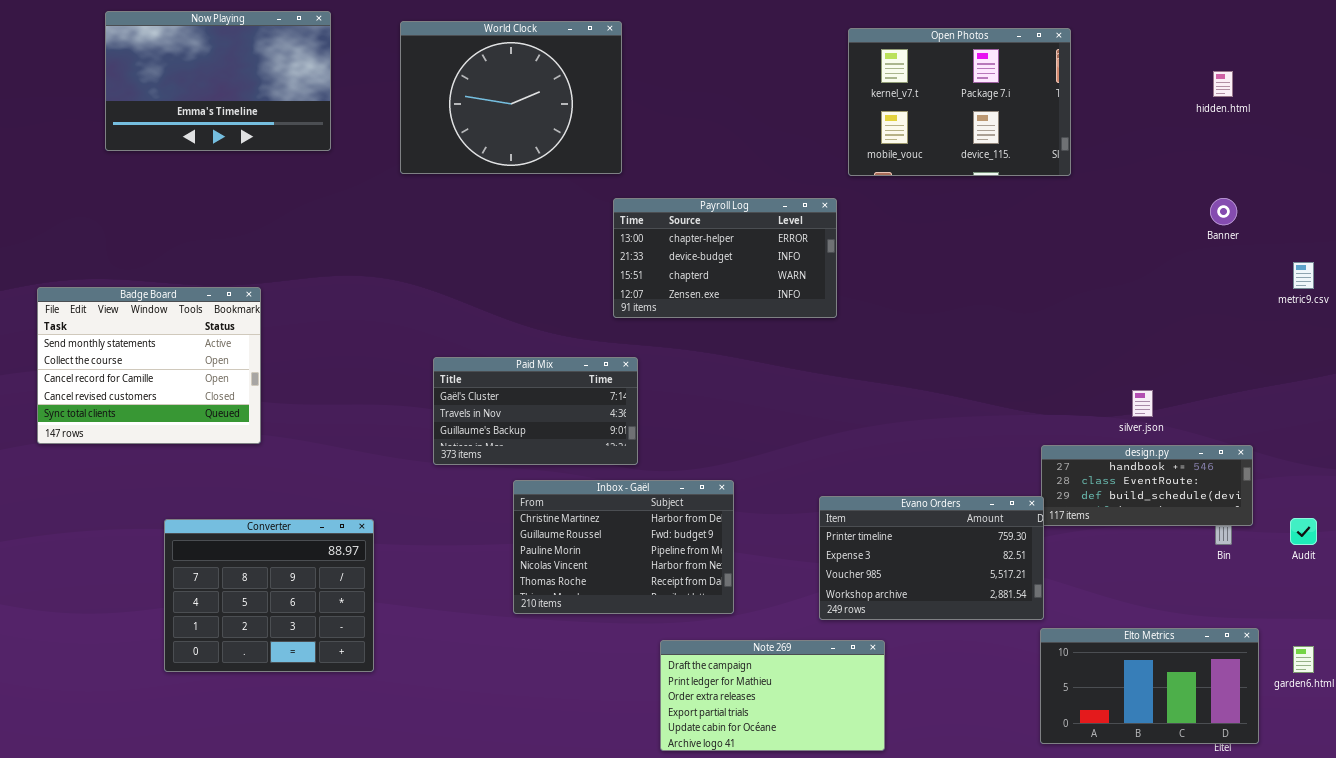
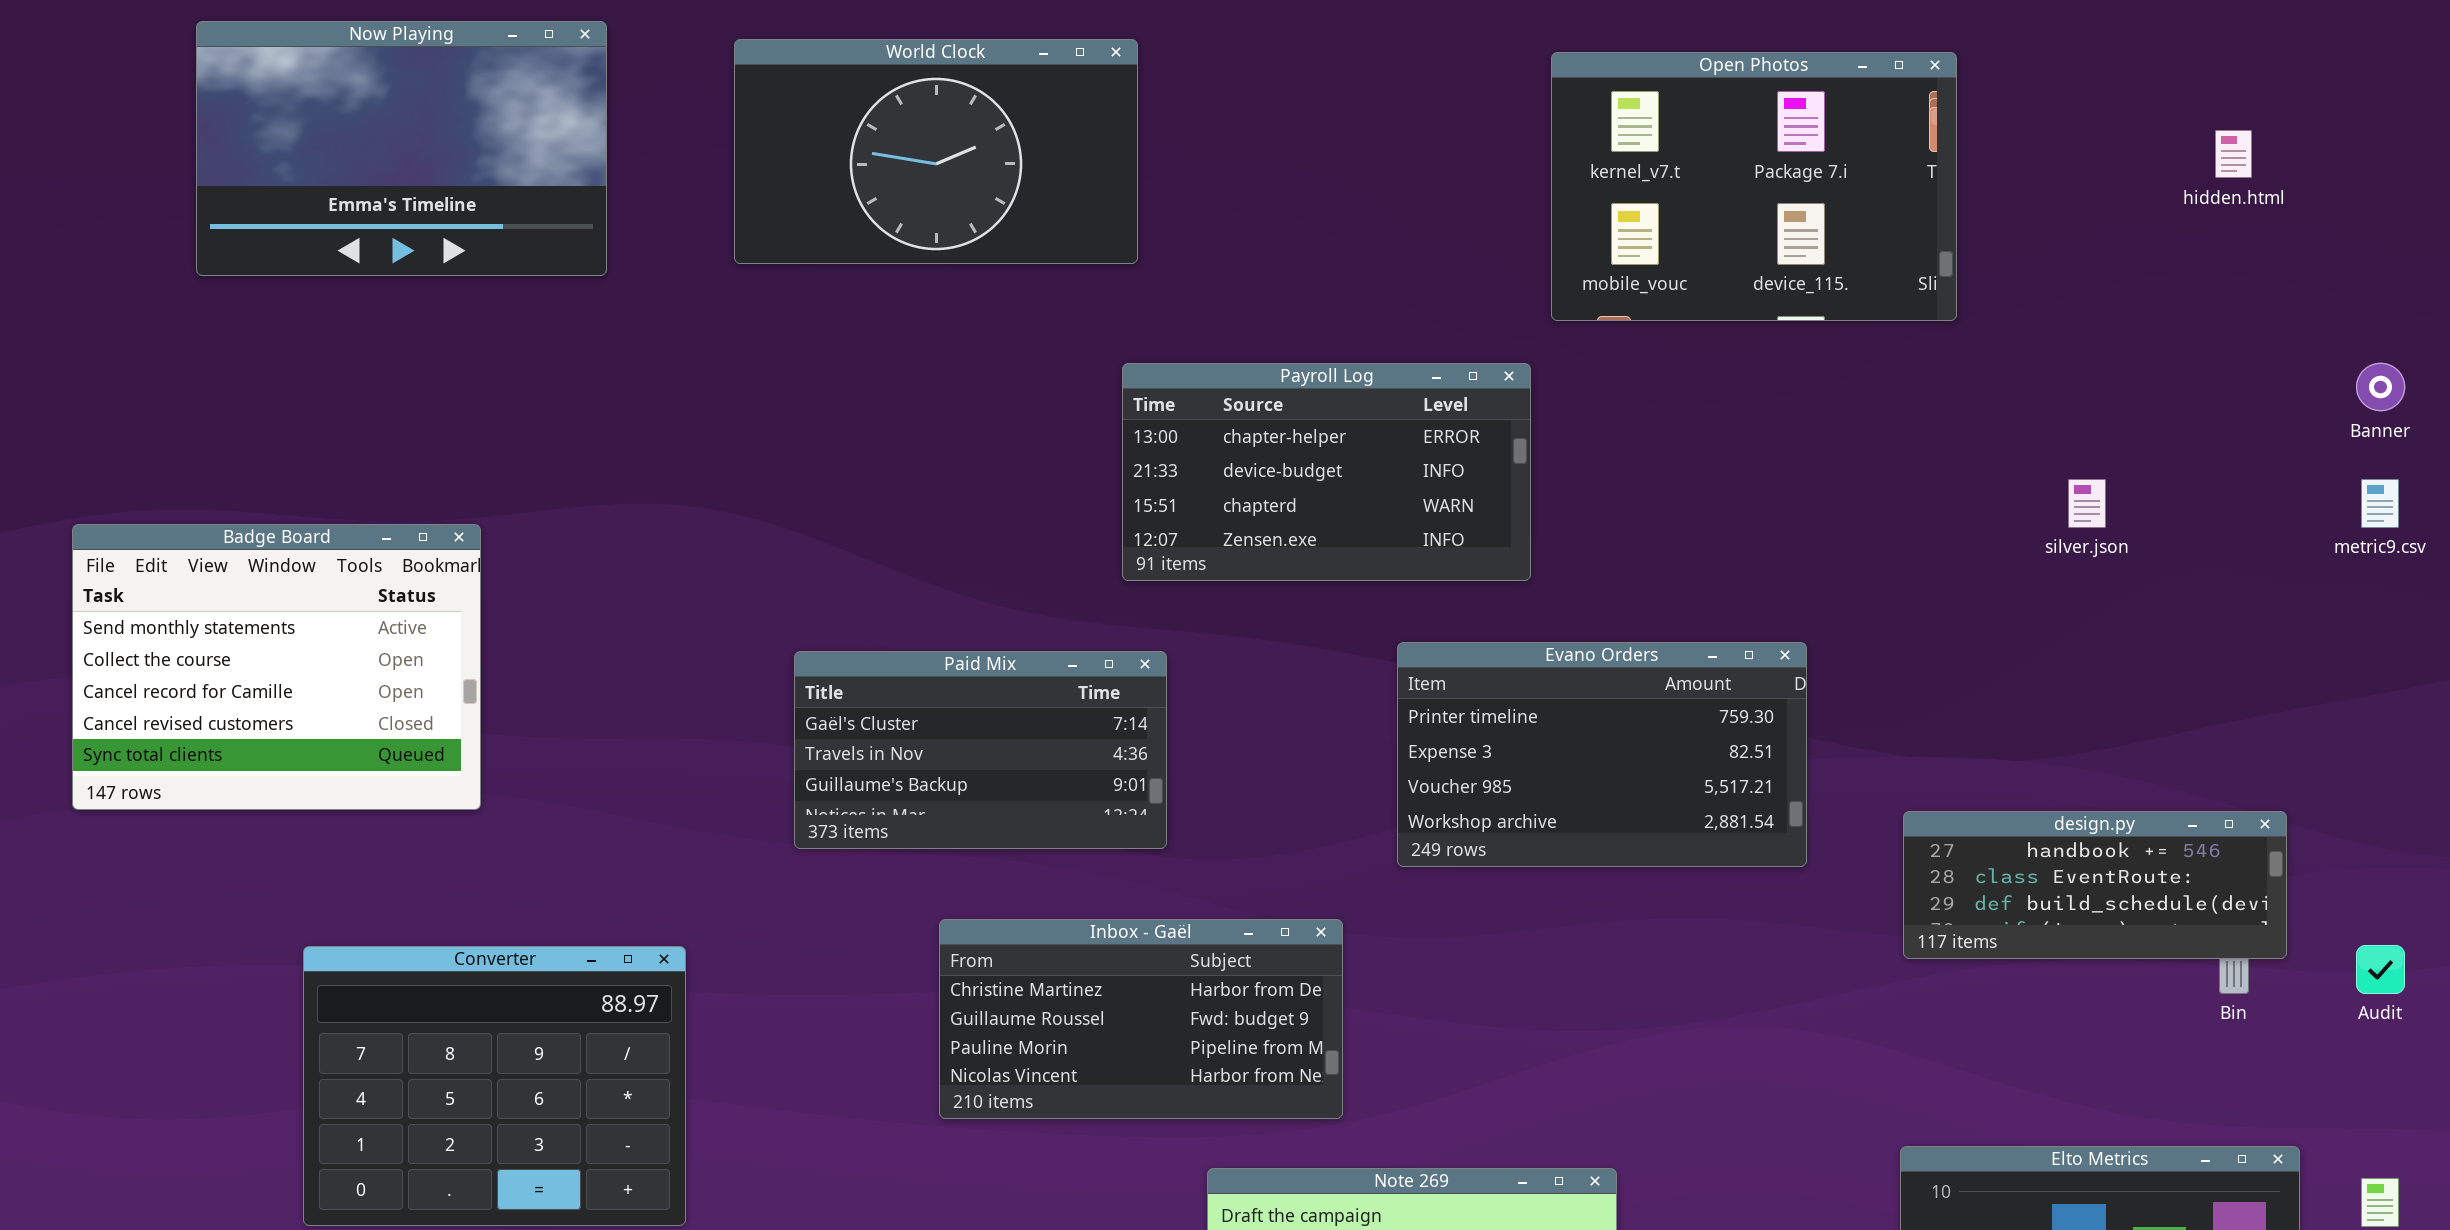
World Clock: [400,21,622,174] -> [734,39,1138,264], resized
Banner: [1210,198,1237,225] -> [2356,363,2405,411], moved
silver.json: [1132,390,1153,417] -> [2068,479,2106,528], moved
Inbox - Gaël: [513,480,734,614] -> [939,919,1343,1119], resized
Evano Orders: [819,496,1044,620] -> [1397,642,1807,867], moved

